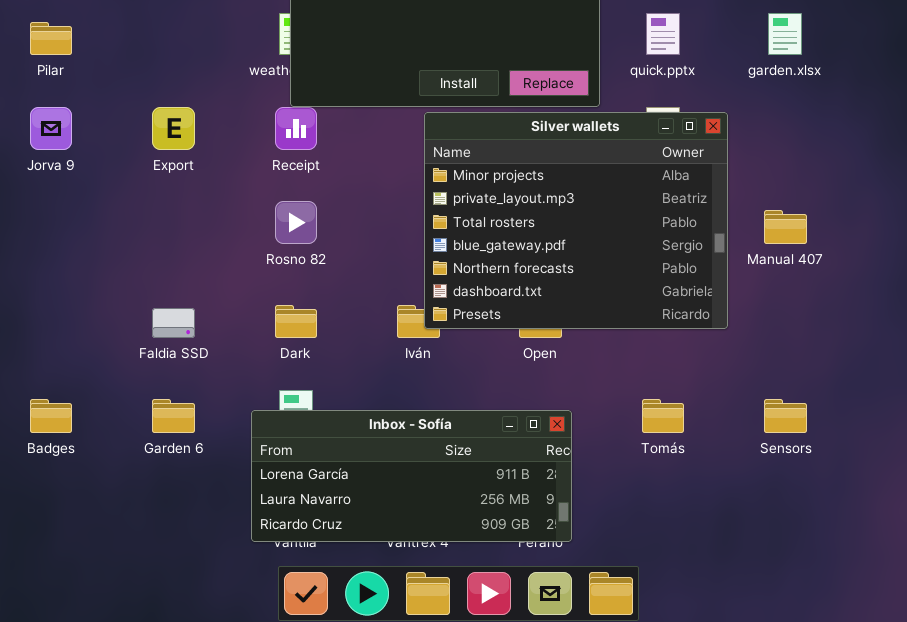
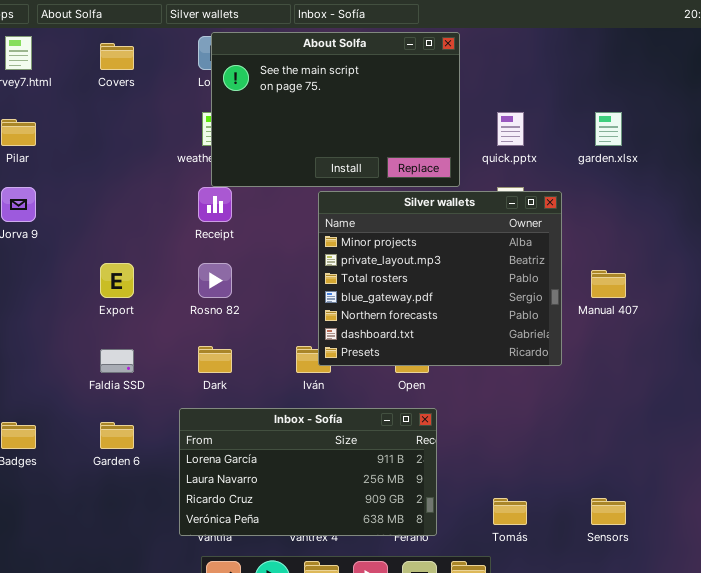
Export: [152,107,195,150] -> [100,263,134,298], moved
Tomás: [642,399,684,433] -> [493,498,527,525], moved
Sensors: [764,399,807,433] -> [591,498,626,525], moved
Inbox - Sofía: [251,410,572,542] -> [179,408,437,536], resized

